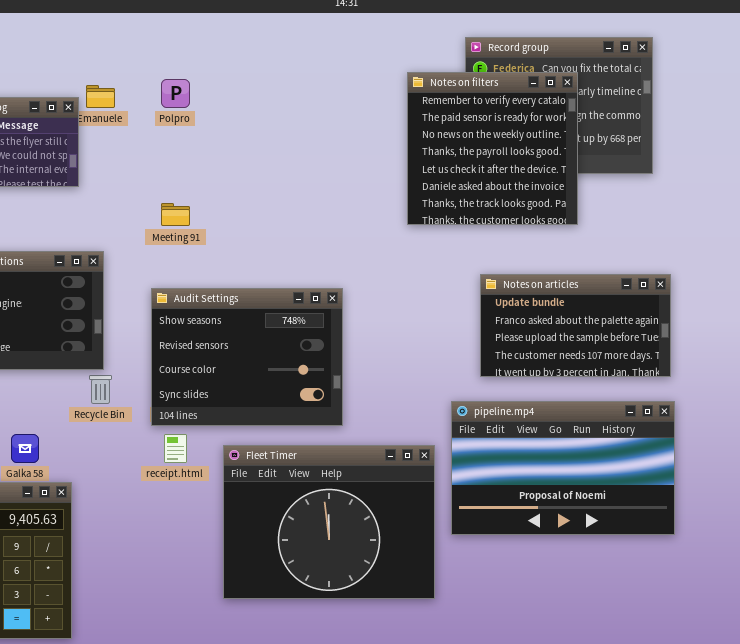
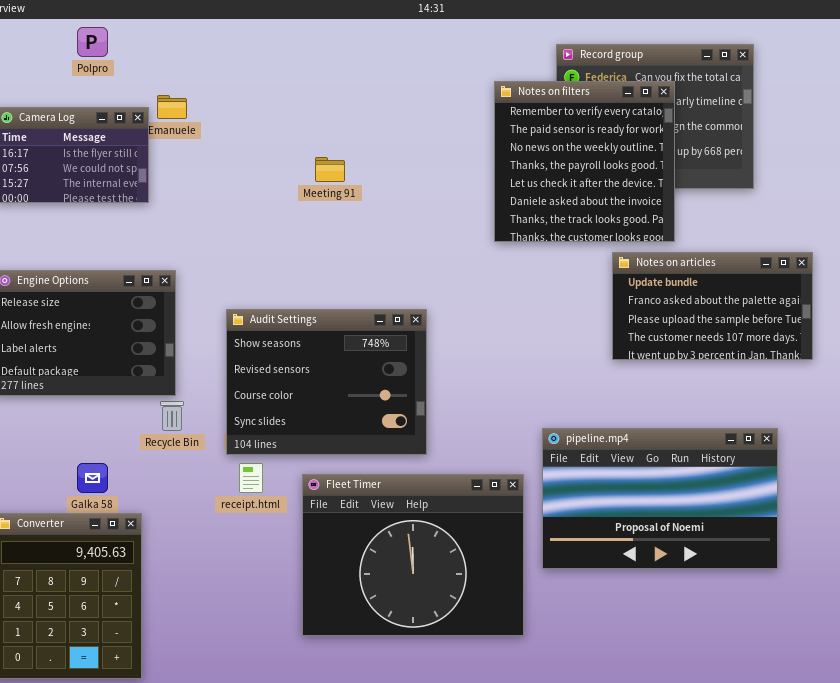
Polpro: [161,79,190,108] -> [77,27,108,57], moved
Meeting 91: [161,203,190,226] -> [315,157,345,182], moved
Notes on articles: [480,274,671,377] -> [612,252,813,360], moved

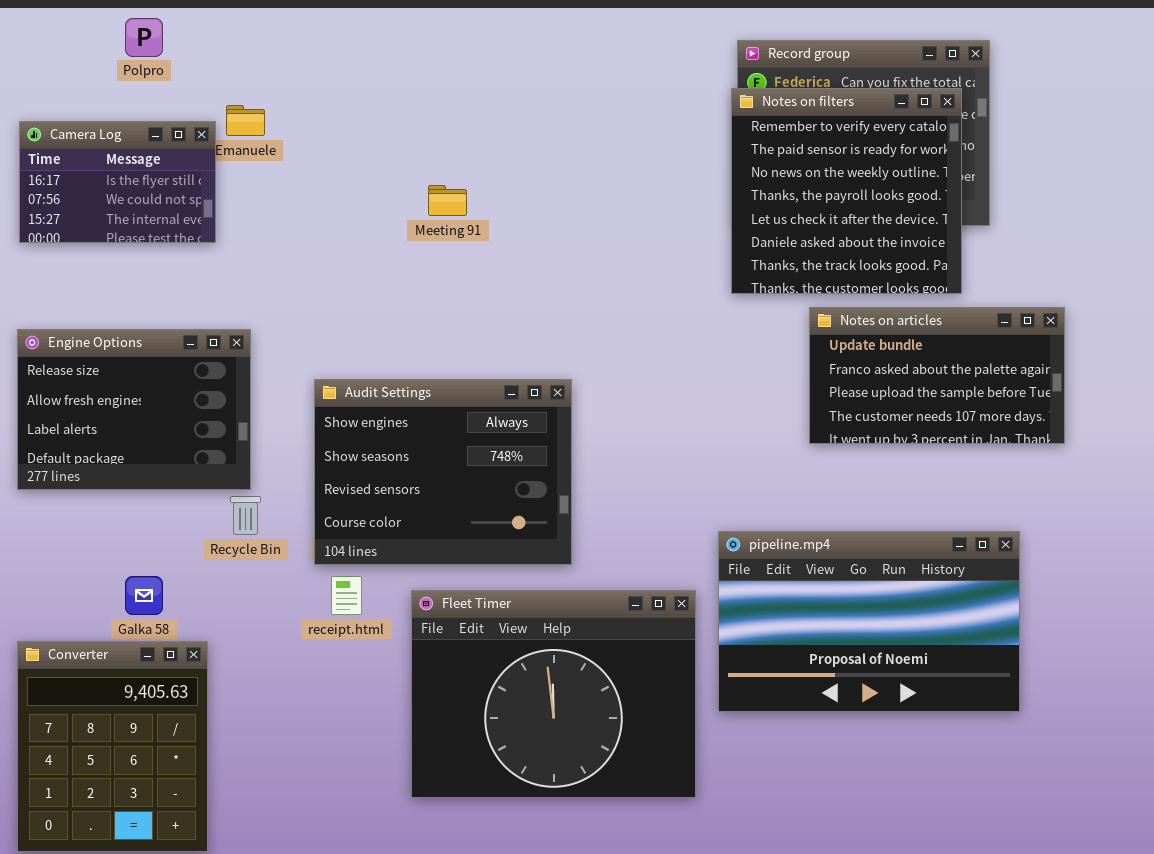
Notes on filters: [494,81,675,242] -> [731,88,962,294], moved
Audit Settings: [226,309,427,455] -> [314,379,572,565], scrolled up 1 row

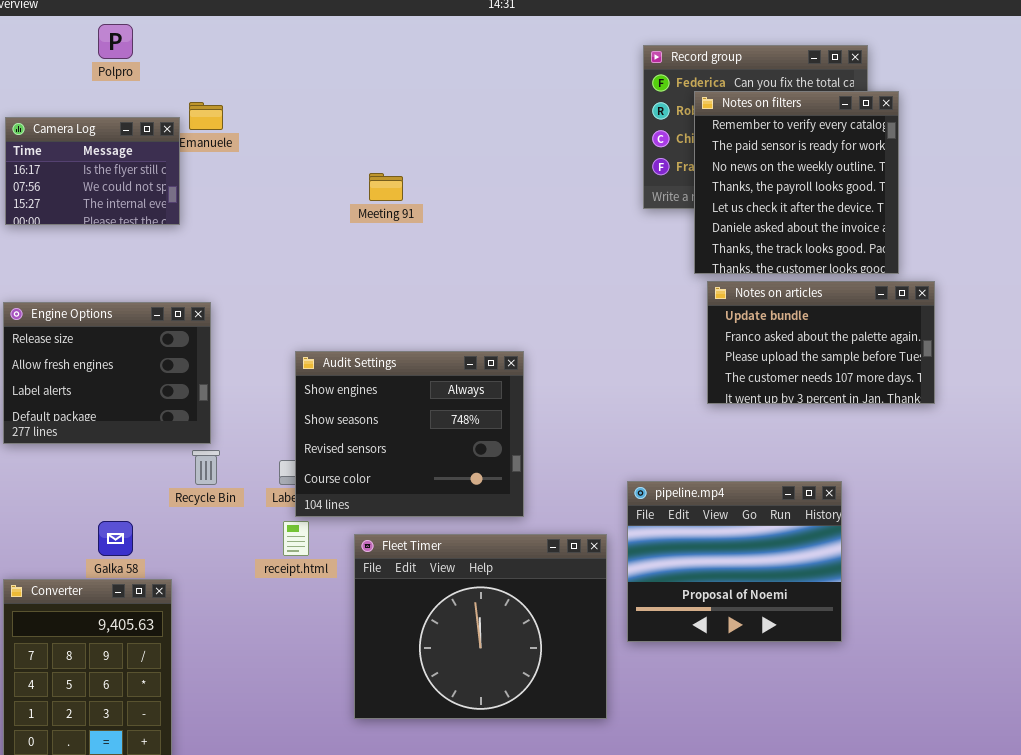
Notes on filters: [731,88,962,294] -> [694,91,899,274], moved
Audit Settings: [314,379,572,565] -> [295,351,524,517], moved
pipeline.mp4: [718,531,1020,712] -> [627,481,842,642], resized

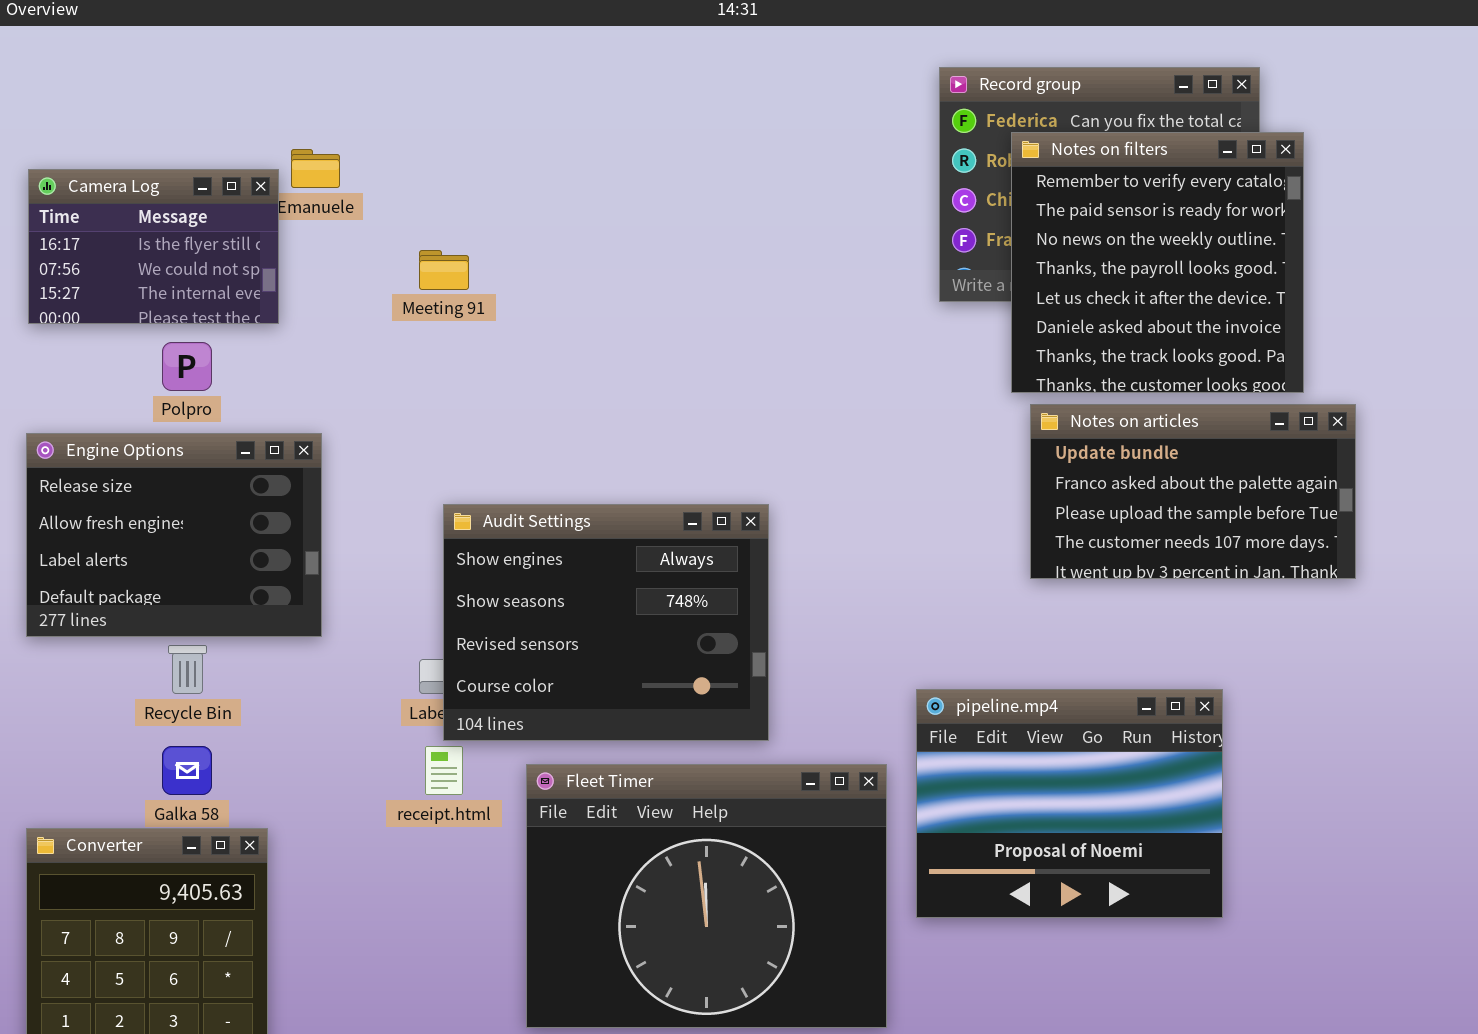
Polpro: [98,24,133,59] -> [162,342,212,391], moved
Meeting 91: [369,173,403,201] -> [419,250,469,290], moved
Recycle Bin: [192,450,220,485] -> [168,645,207,694], moved

